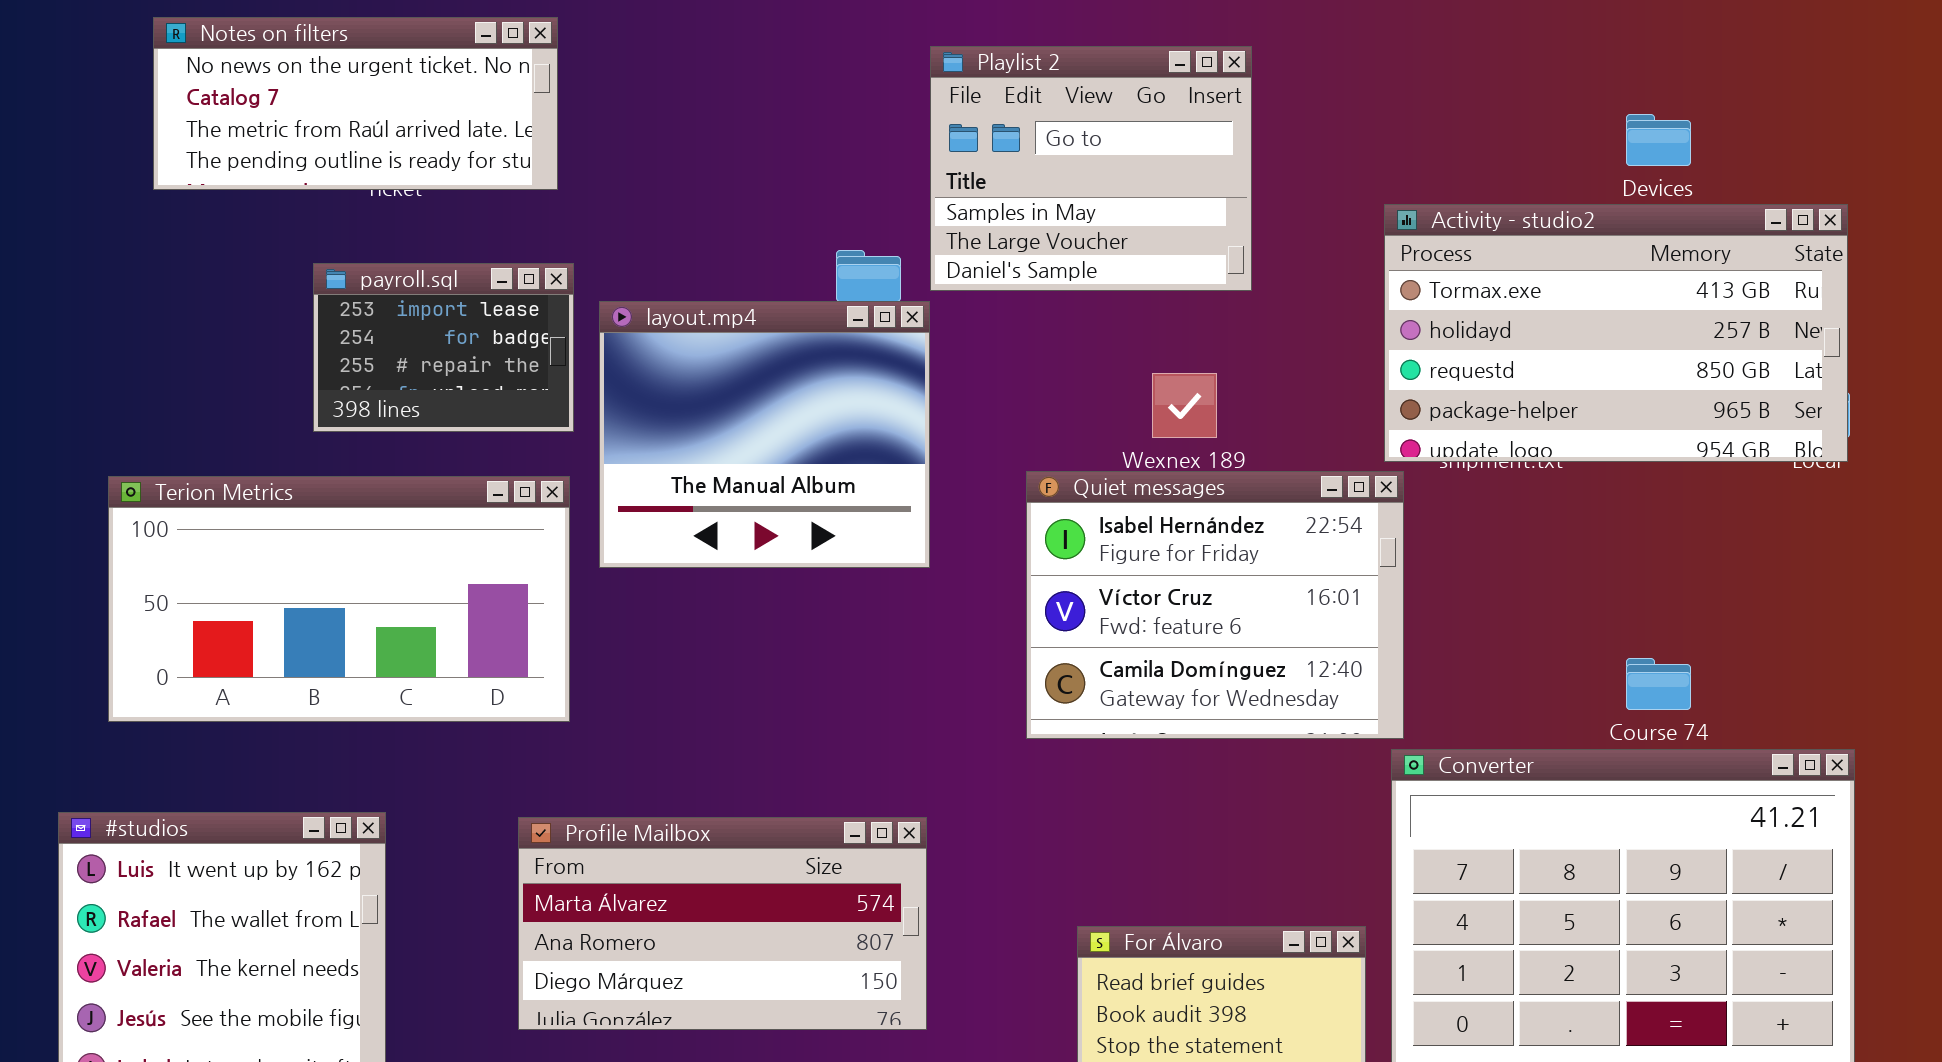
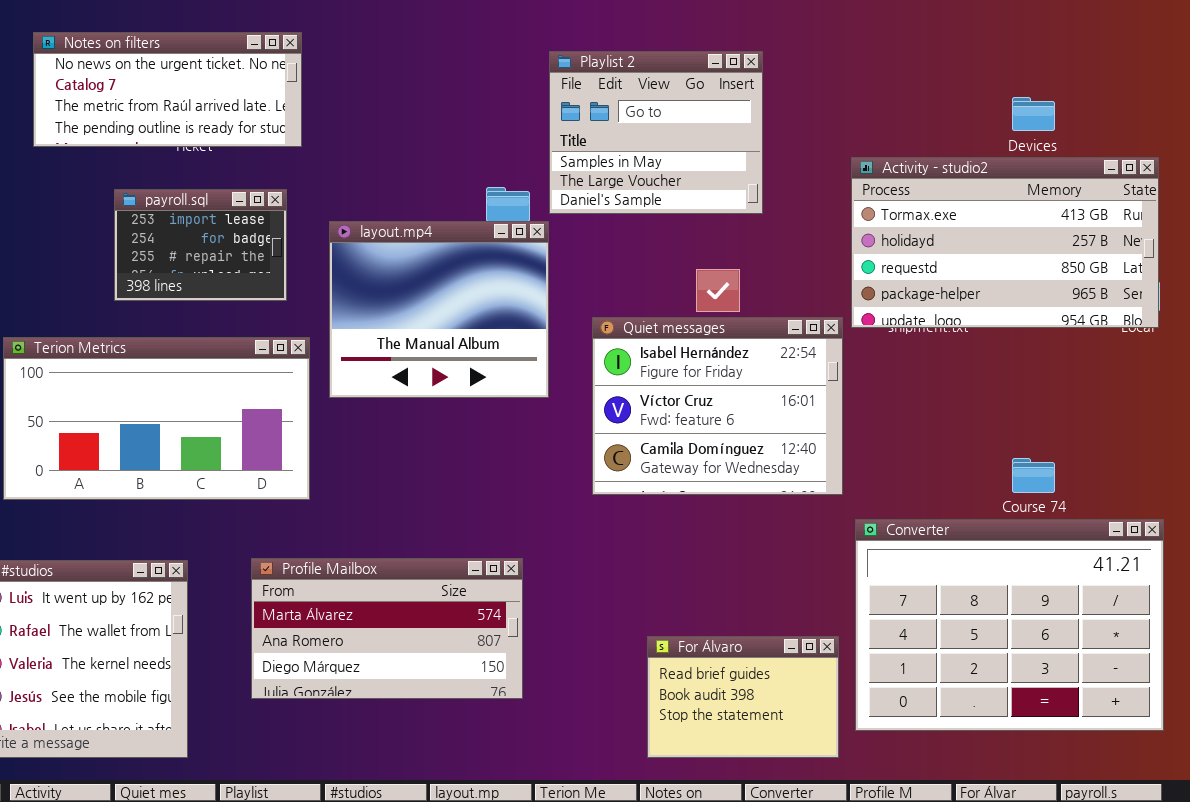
payroll.sql: [313,263,574,432] -> [114,189,287,301], moved
Quiet messages: [1026,471,1404,739] -> [592,317,843,495], moved
Profile Mailbox: [518,817,927,1030] -> [251,558,523,699], moved

